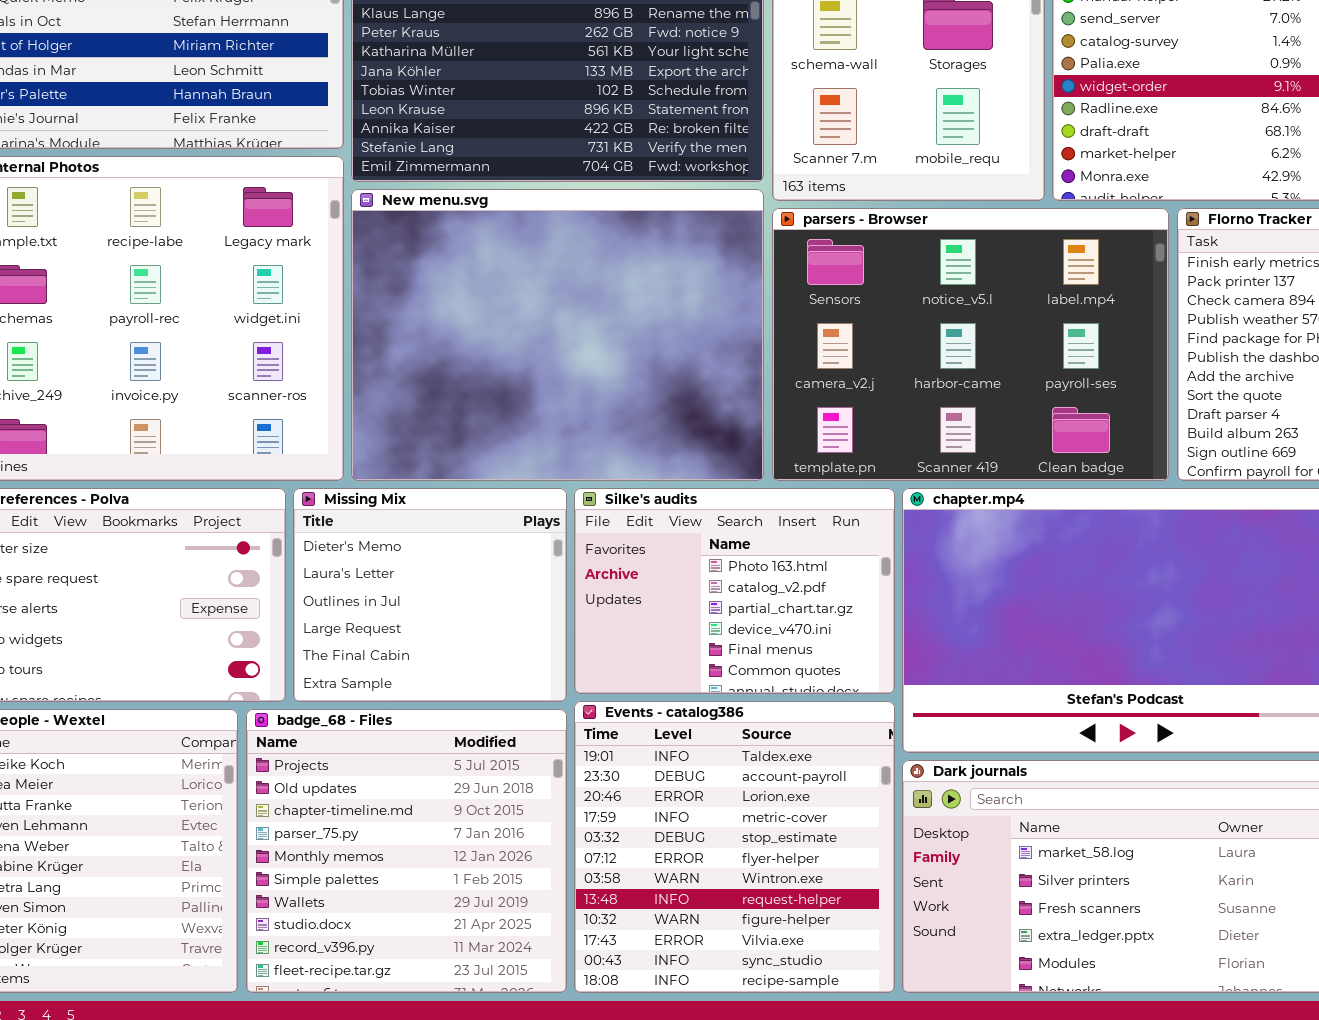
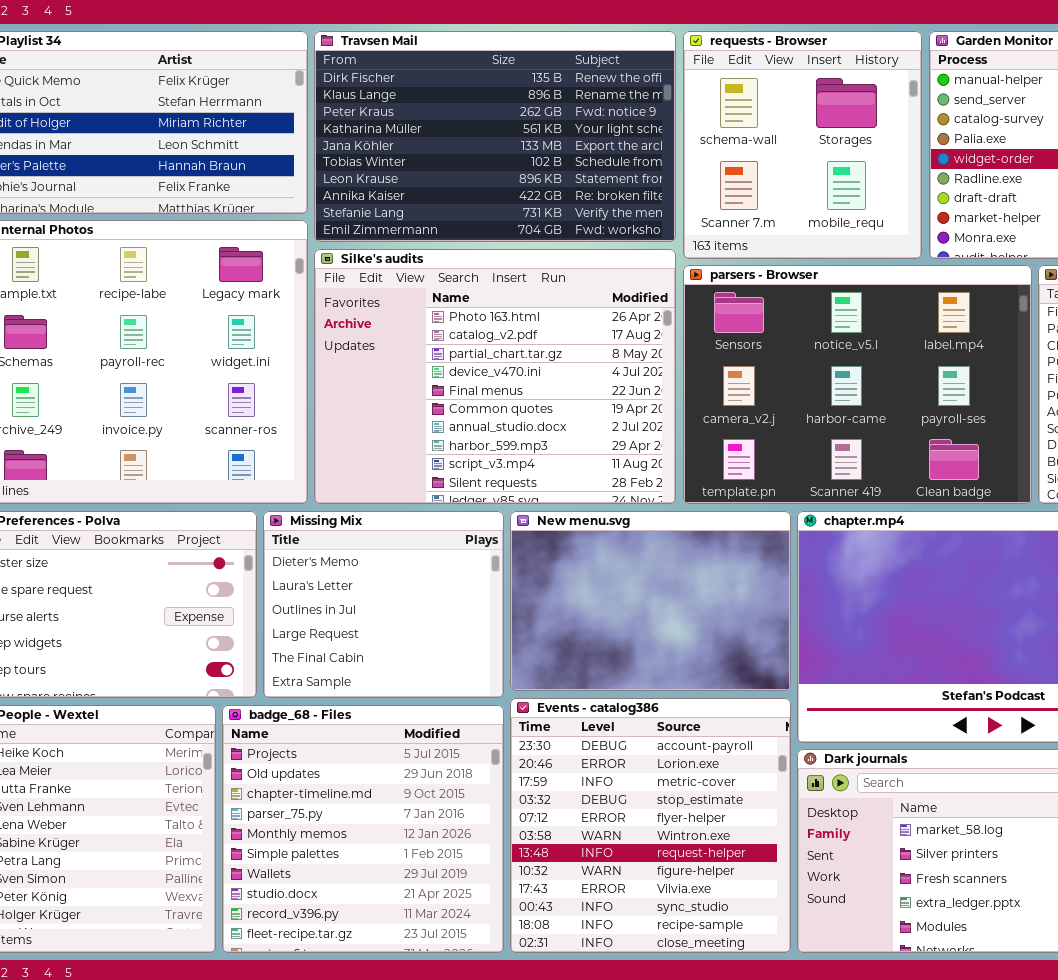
New menu.svg: [351,189,764,481] -> [510,511,791,691], moved, resized
Silke's audits: [574,488,895,694] -> [314,249,676,504], moved, resized
Events - catalog386: [574,701,895,993] -> [510,698,791,953], scrolled down 1 row

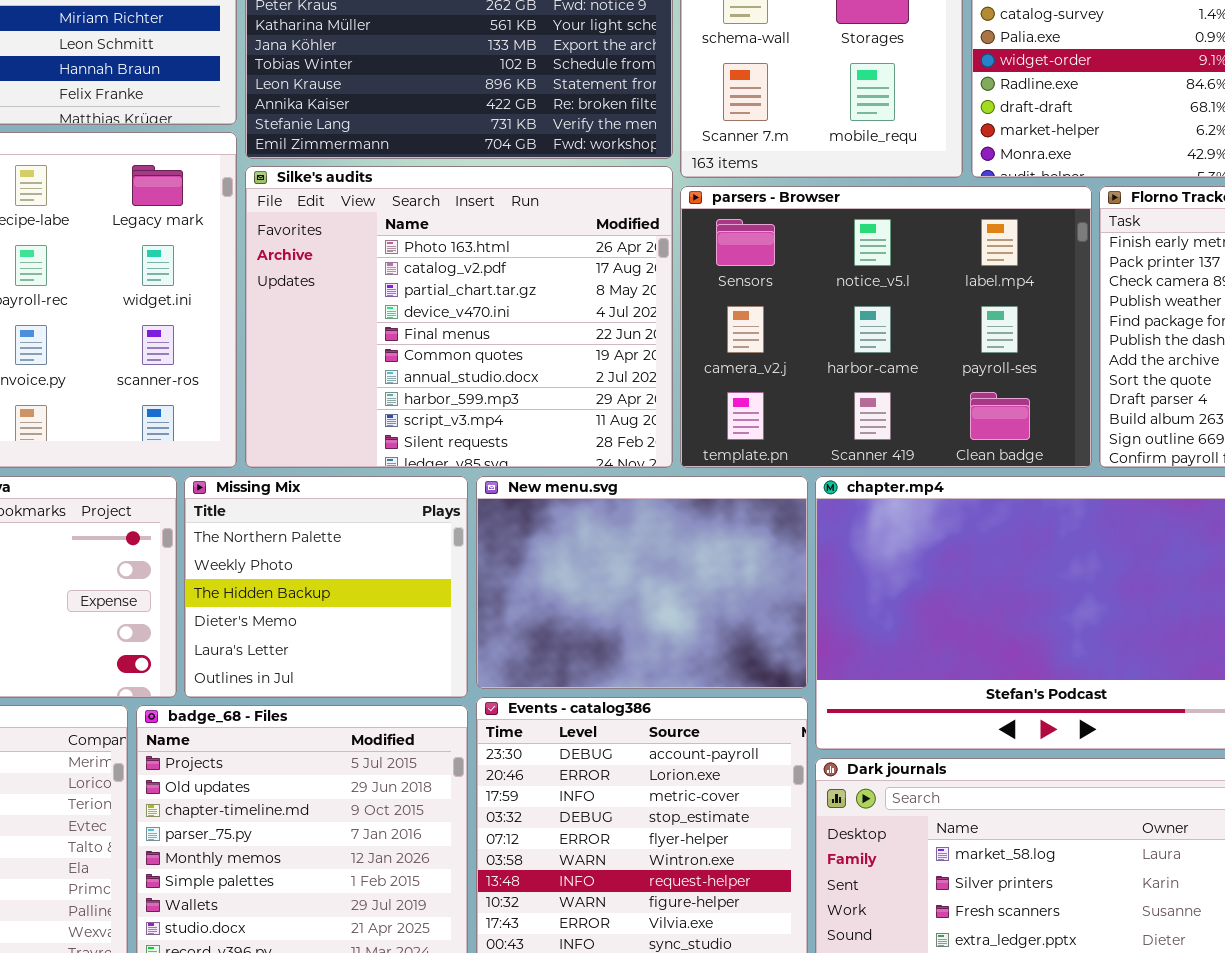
Missing Mix: [263,511,504,698] -> [184,476,468,698], scrolled up 3 rows

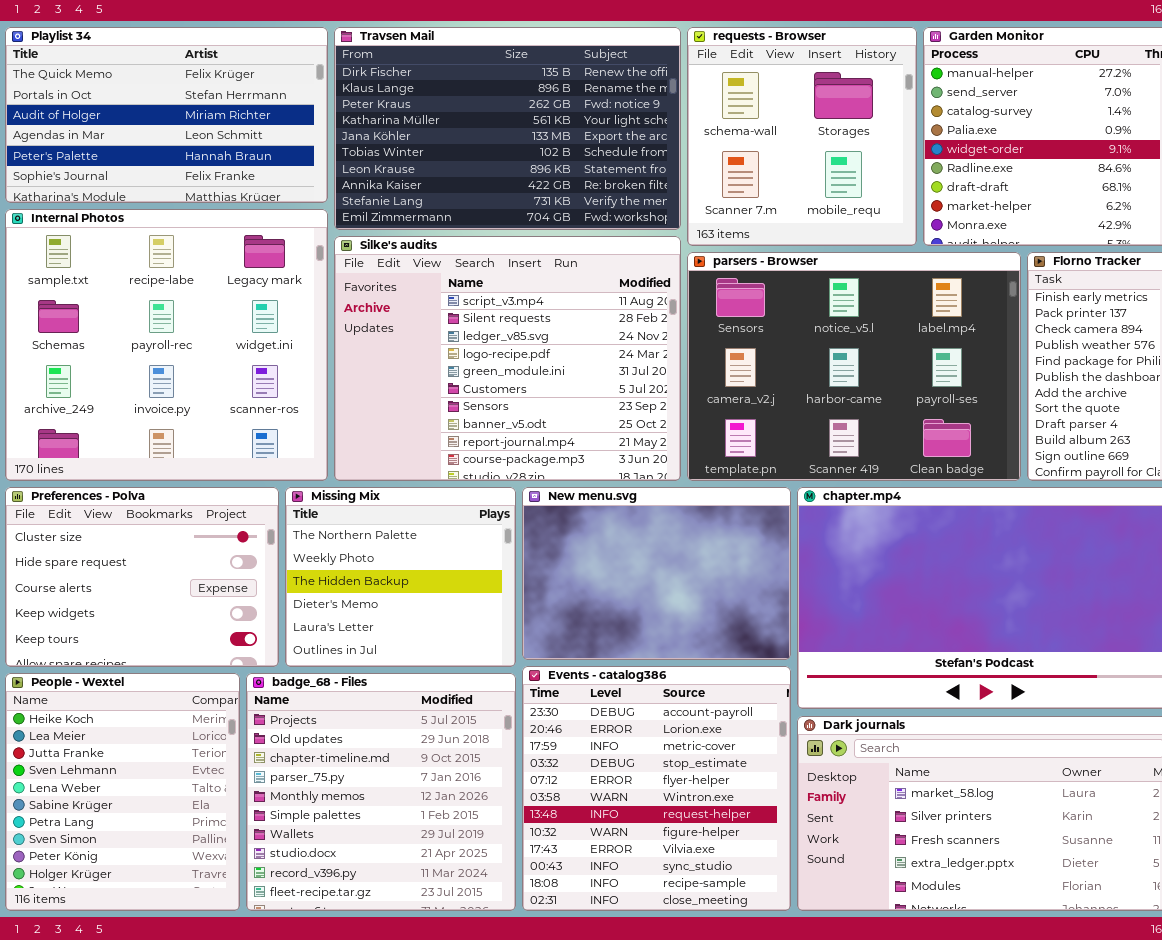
Silke's audits: [245,166,673,468] -> [334,236,681,481], scrolled down 8 rows

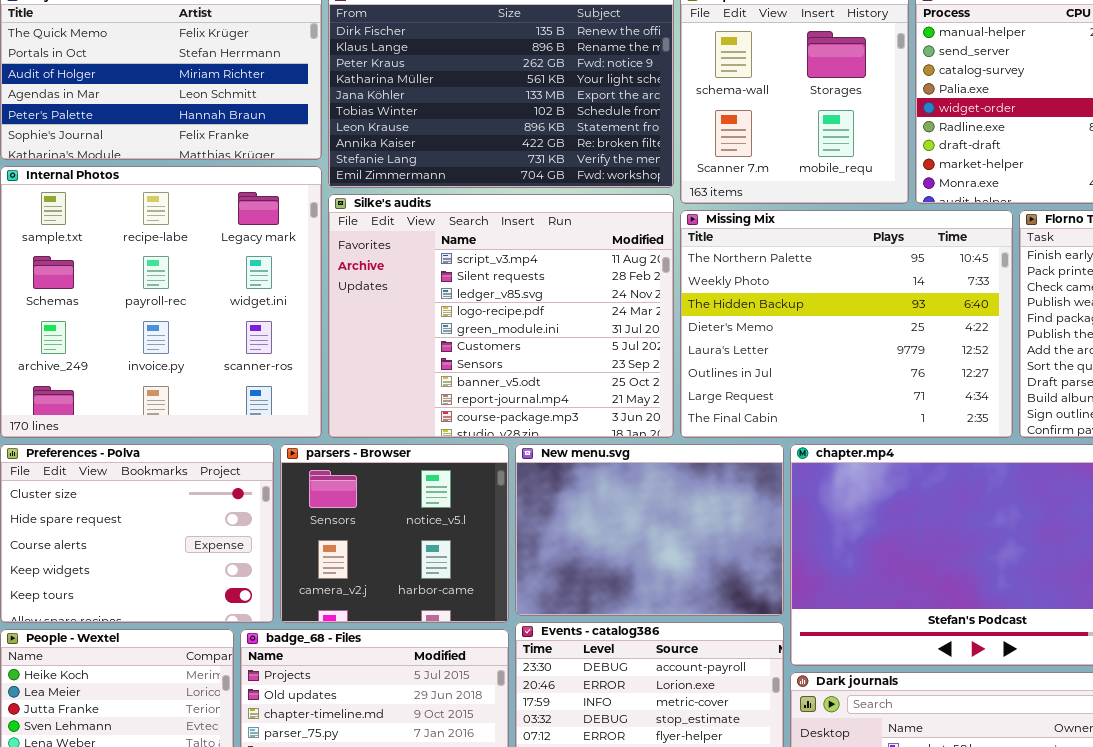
parsers - Browser: [687,252,1021,481] -> [280,444,509,623], moved, resized
Missing Mix: [285,487,516,667] -> [680,210,1013,438], moved, resized

